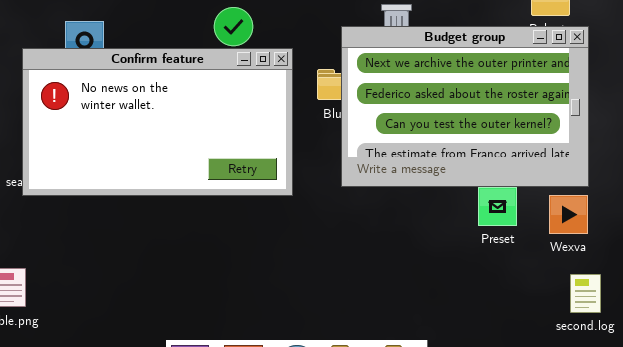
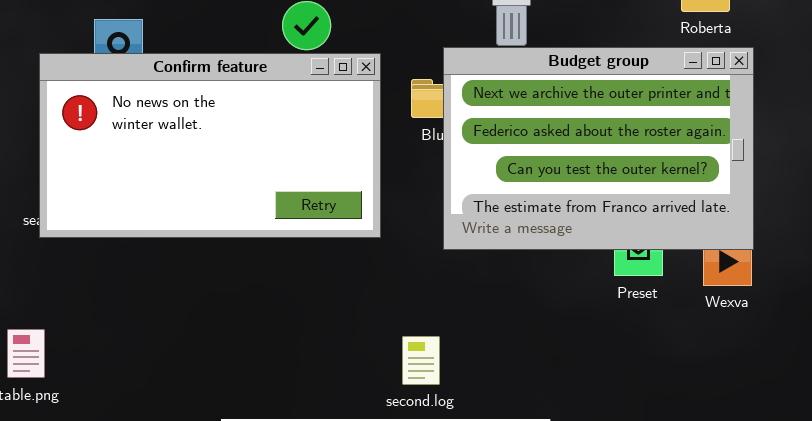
Budget group: [341,26,589,187] -> [443,47,754,250], moved
second.log: [570,274,601,313] -> [402,336,440,385], moved

